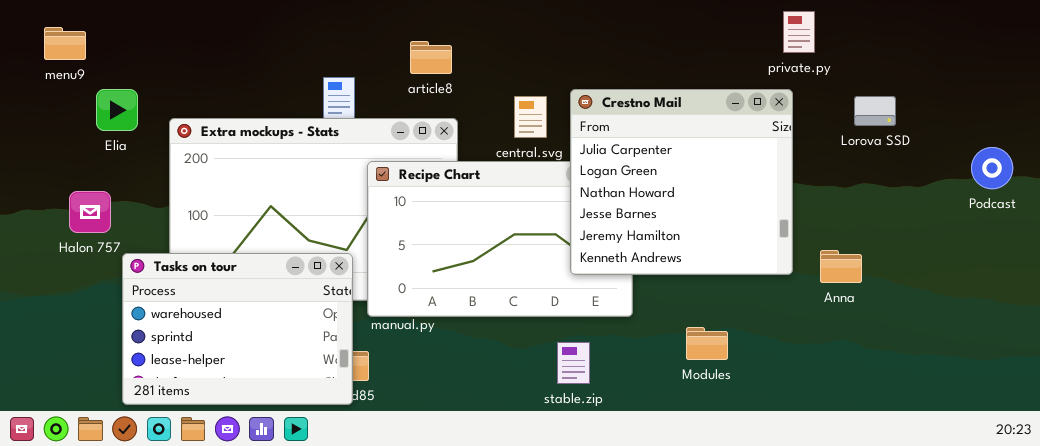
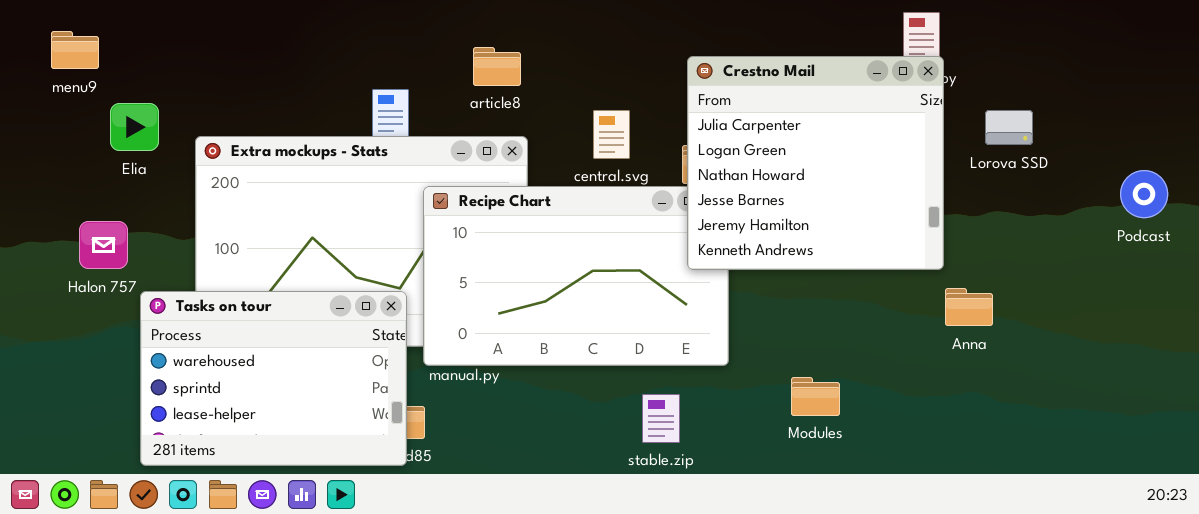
Crestno Mail: [570,89,793,275] -> [687,56,944,270], moved

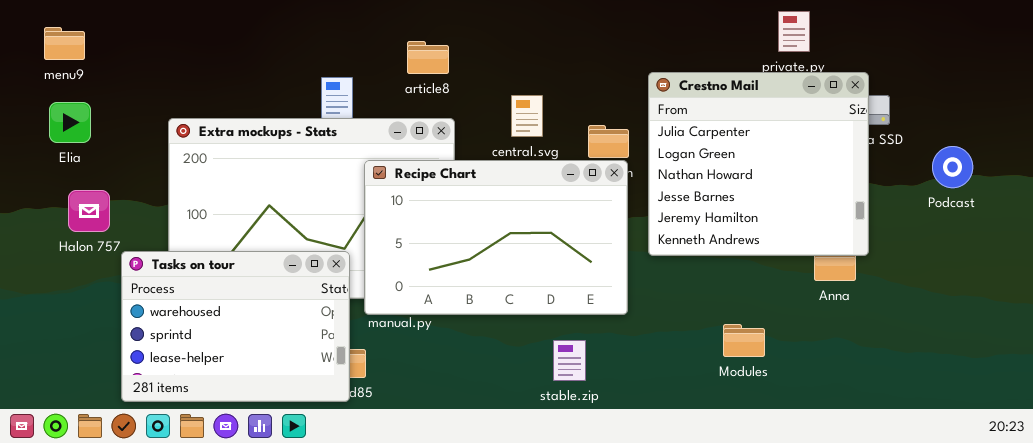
Crestno Mail: [687,56,944,270] -> [648,72,869,256], moved
Elia: [110,103,159,151] -> [49,102,91,143], moved
Podcast: [1120,170,1168,218] -> [932,146,973,188], moved
Modules: [791,377,840,416] -> [723,324,765,357], moved

